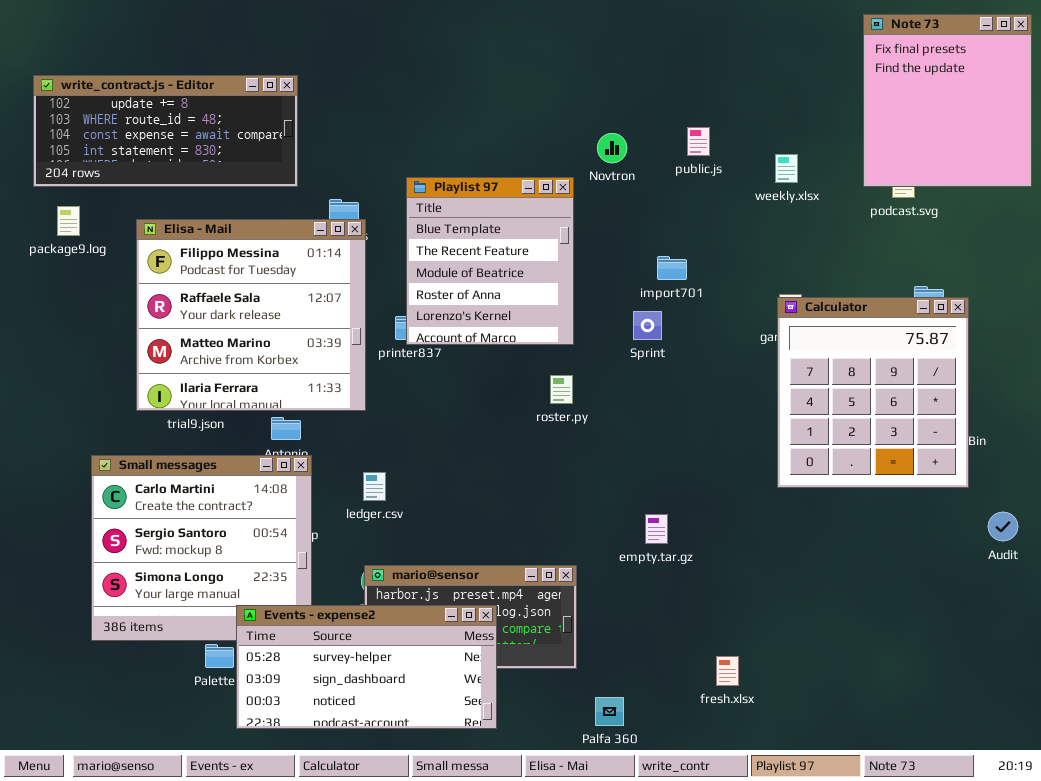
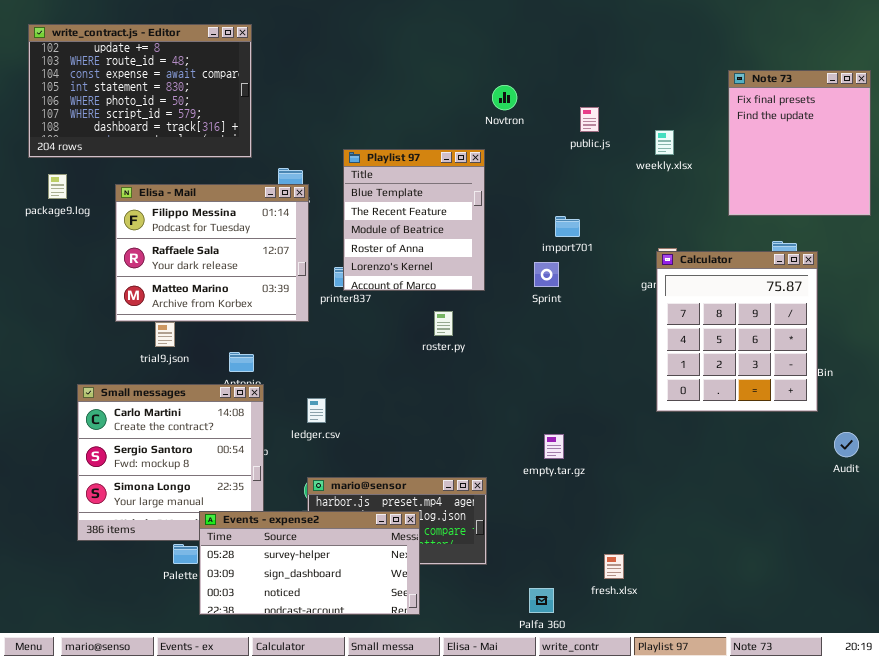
Note 73: [863,14,1032,187] -> [728,70,871,216], moved
write_contract.js - Editor: [33,75,298,187] -> [28,24,252,158], resized
Novtron: [597,133,627,163] -> [492,85,517,110], moved
Elisa - Mail: [136,219,366,411] -> [115,184,309,322], resized
roster.py: [550,375,573,404] -> [434,311,453,336], moved
Palfa 360: [595,697,624,726] -> [529,588,554,613], moved

